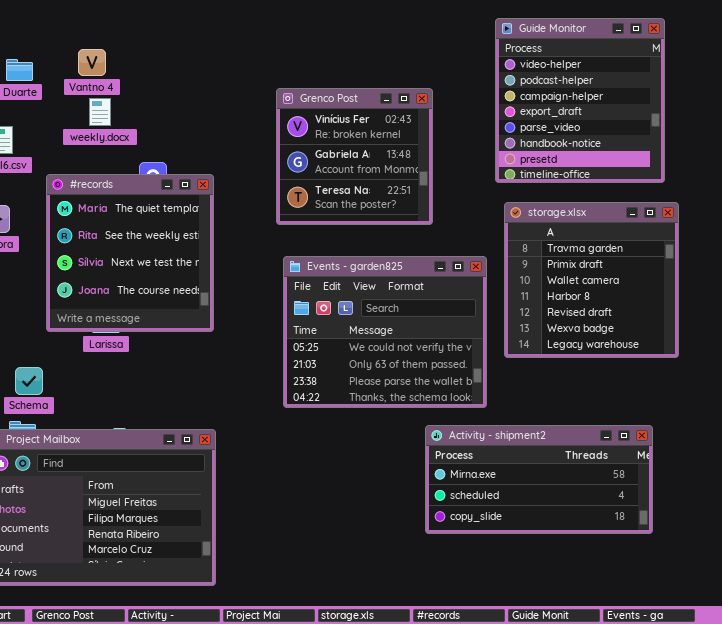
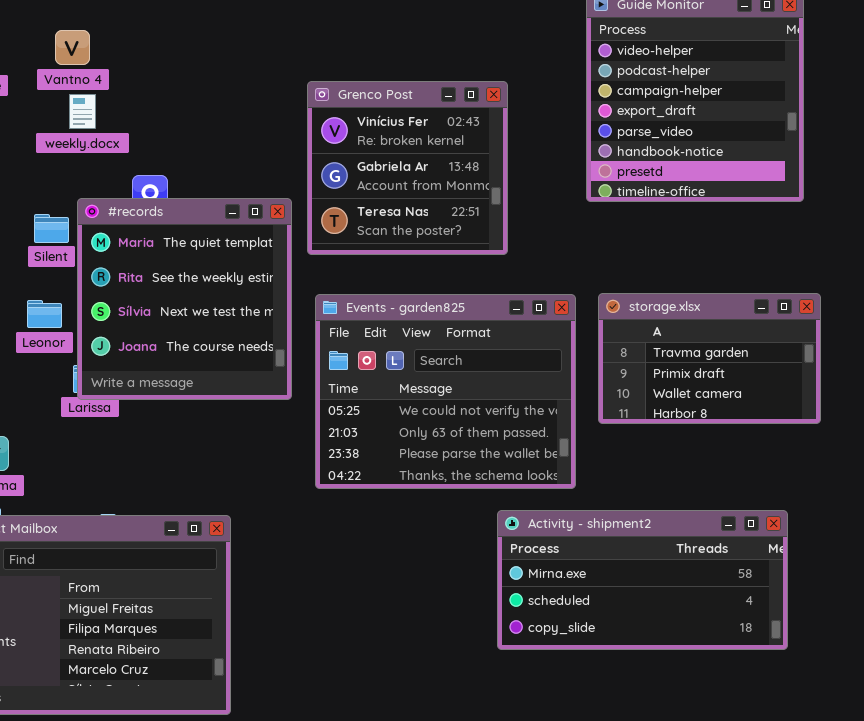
#records: [46,174,214,332] -> [77,198,292,400], moved
storage.xlsx: [504,202,679,358] -> [598,293,821,424], resized

